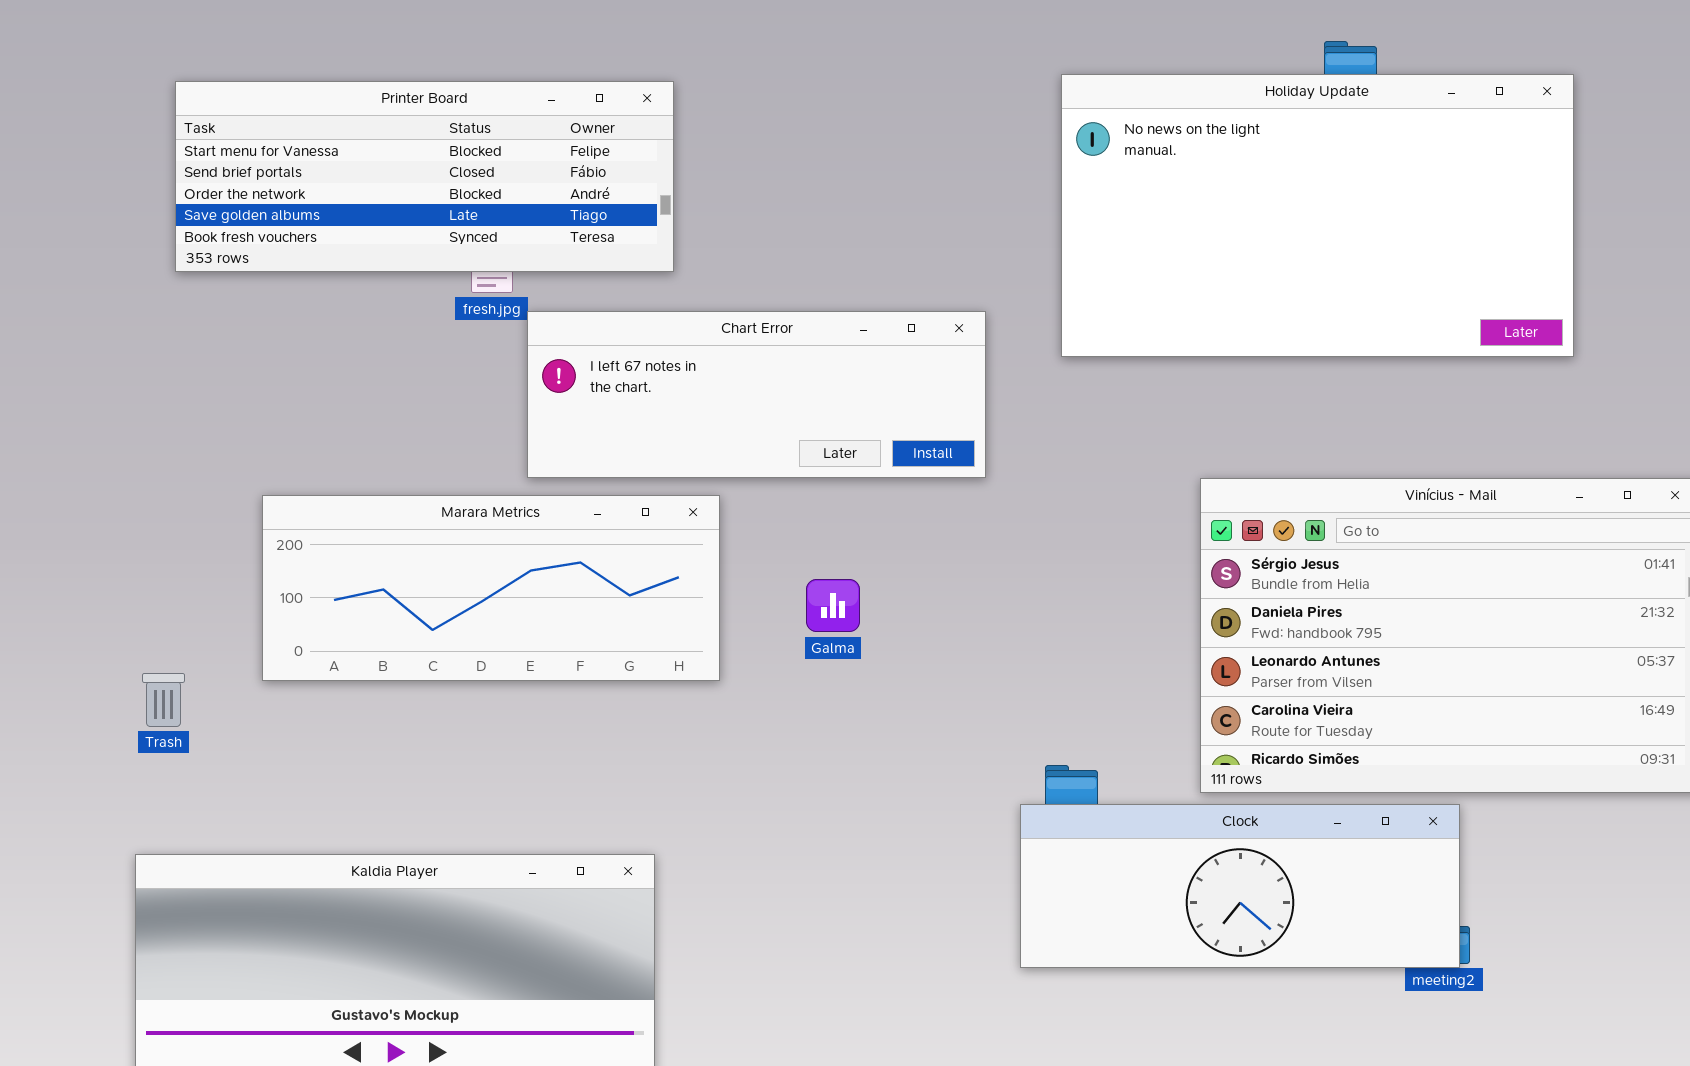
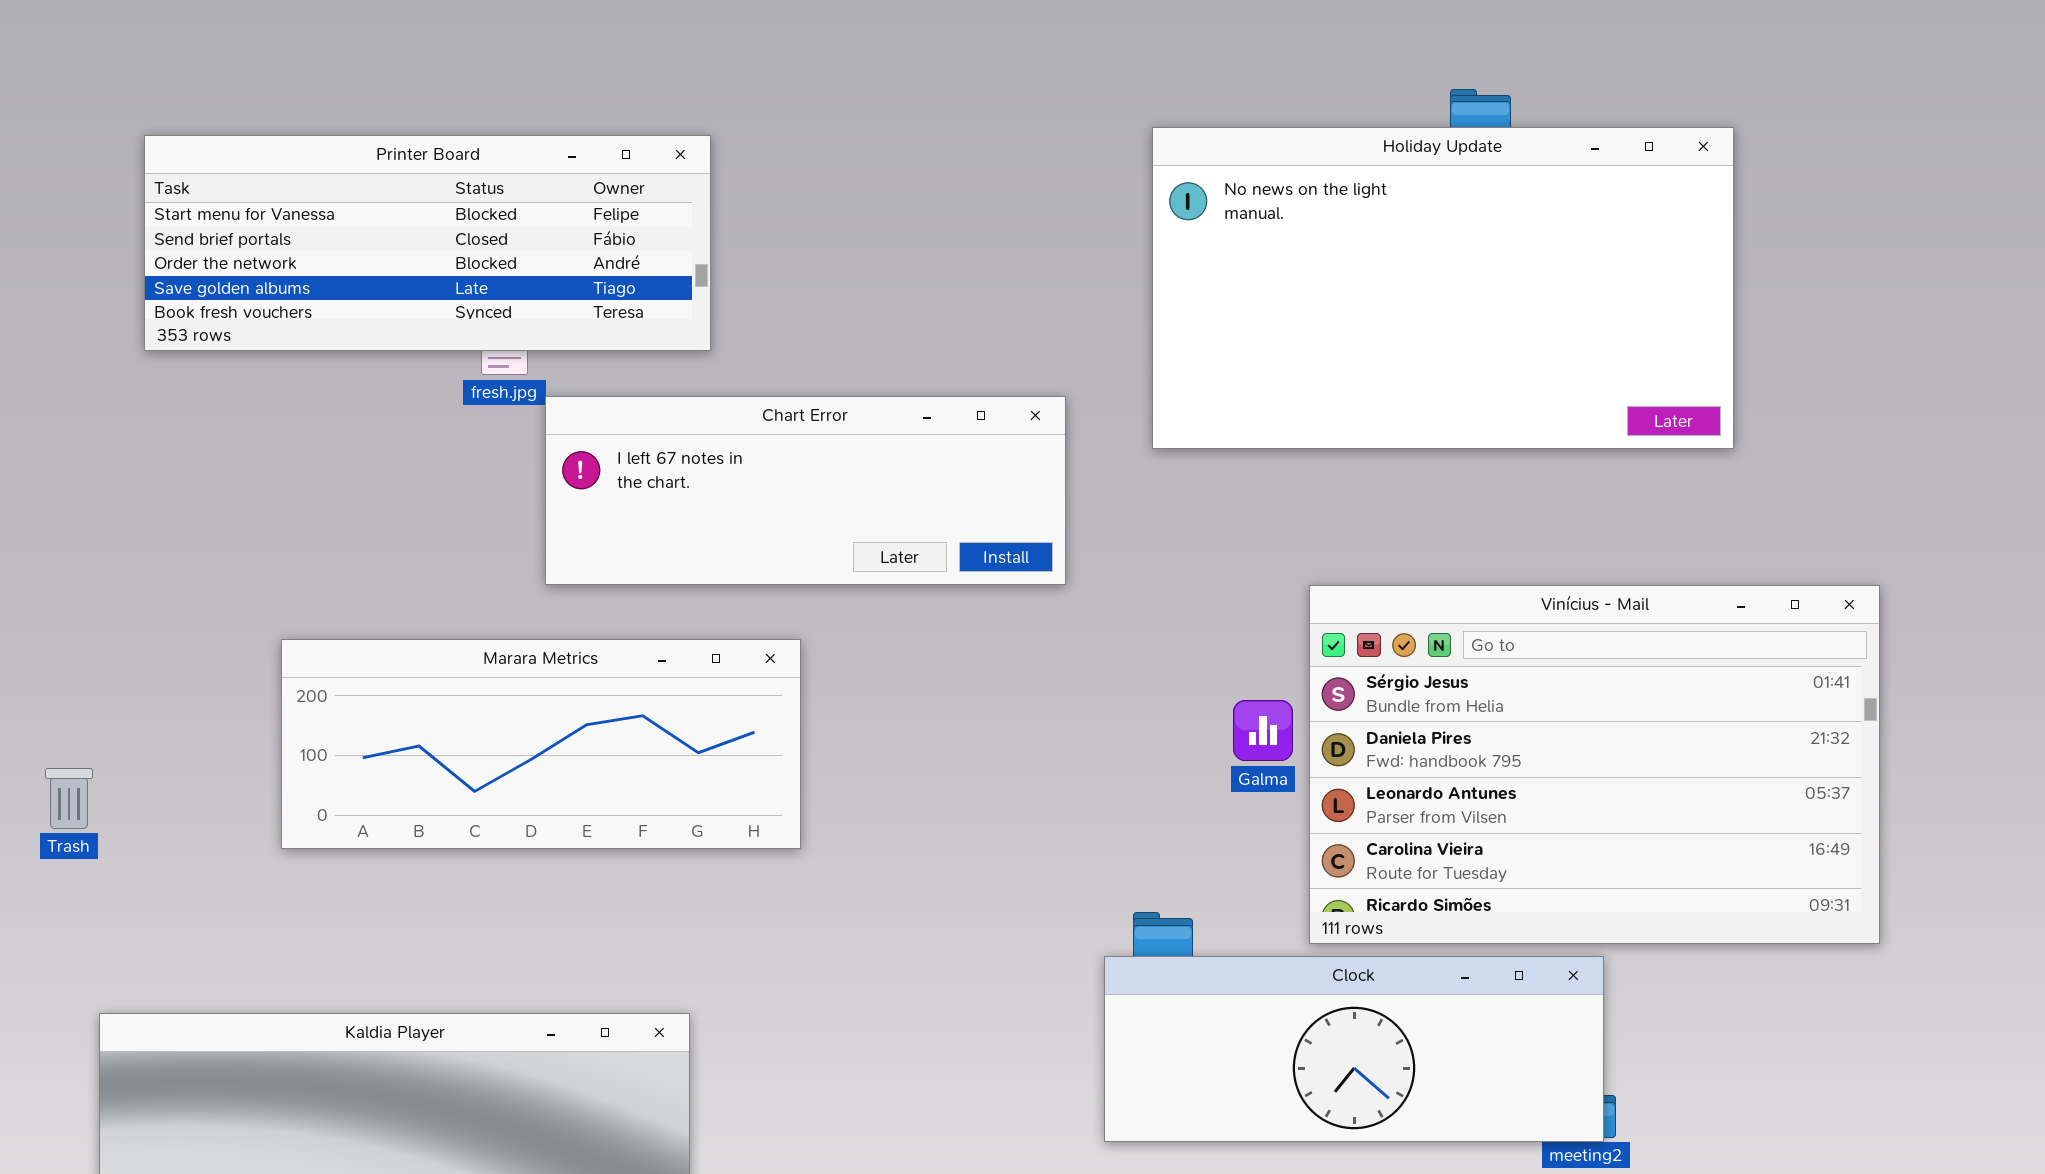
Marara Metrics: [262,495,720,681] -> [281,639,801,849], moved
Galma: [806,579,860,632] -> [1233,700,1293,761], moved
Trash: [142,673,185,727] -> [45,768,93,829], moved

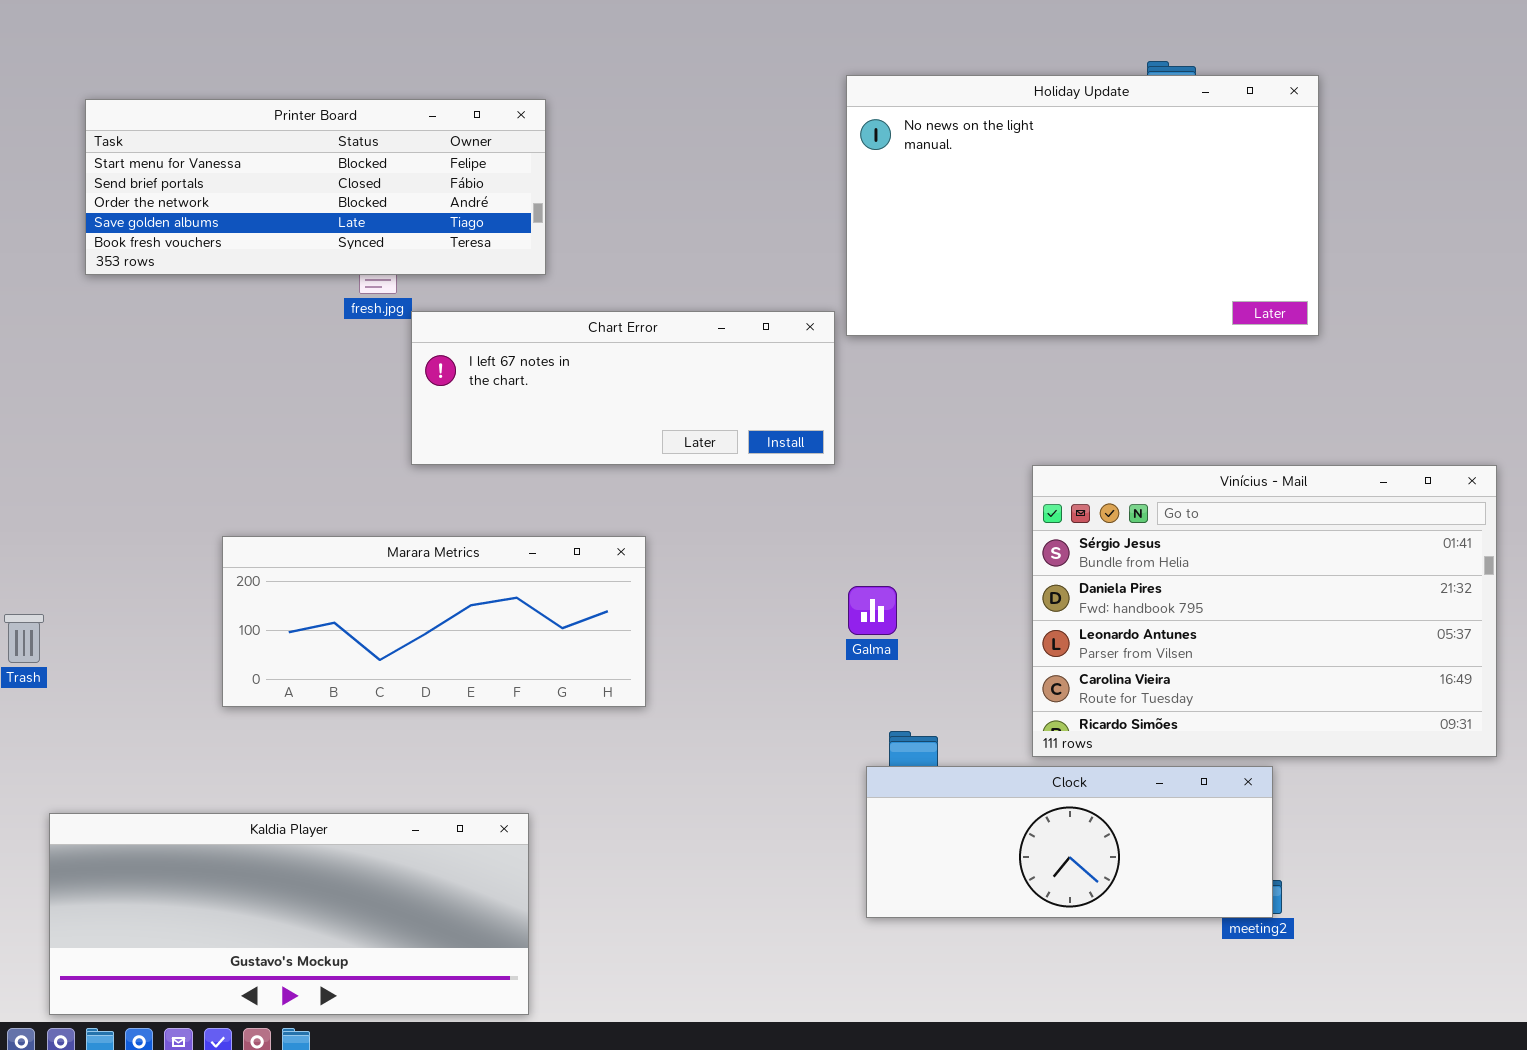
Holiday Update: [1152,127,1734,449] -> [846,75,1319,336], moved
Marara Metrics: [281,639,801,849] -> [222,536,646,707], moved
Galma: [1233,700,1293,761] -> [848,586,897,635], moved

